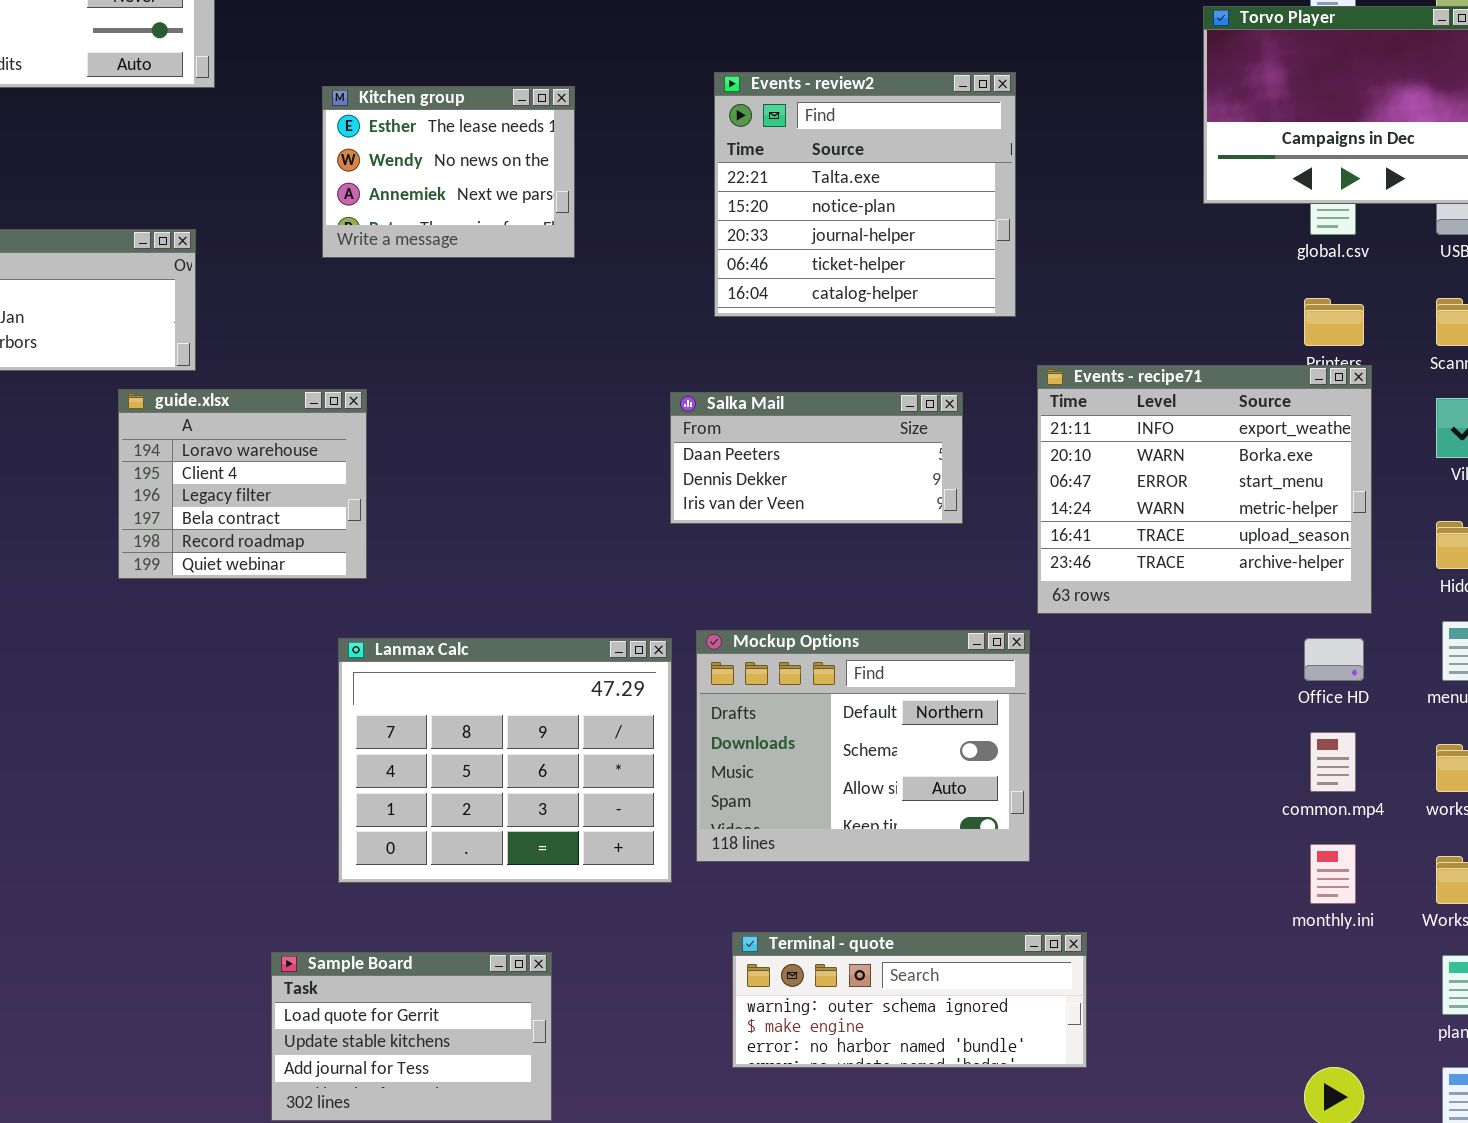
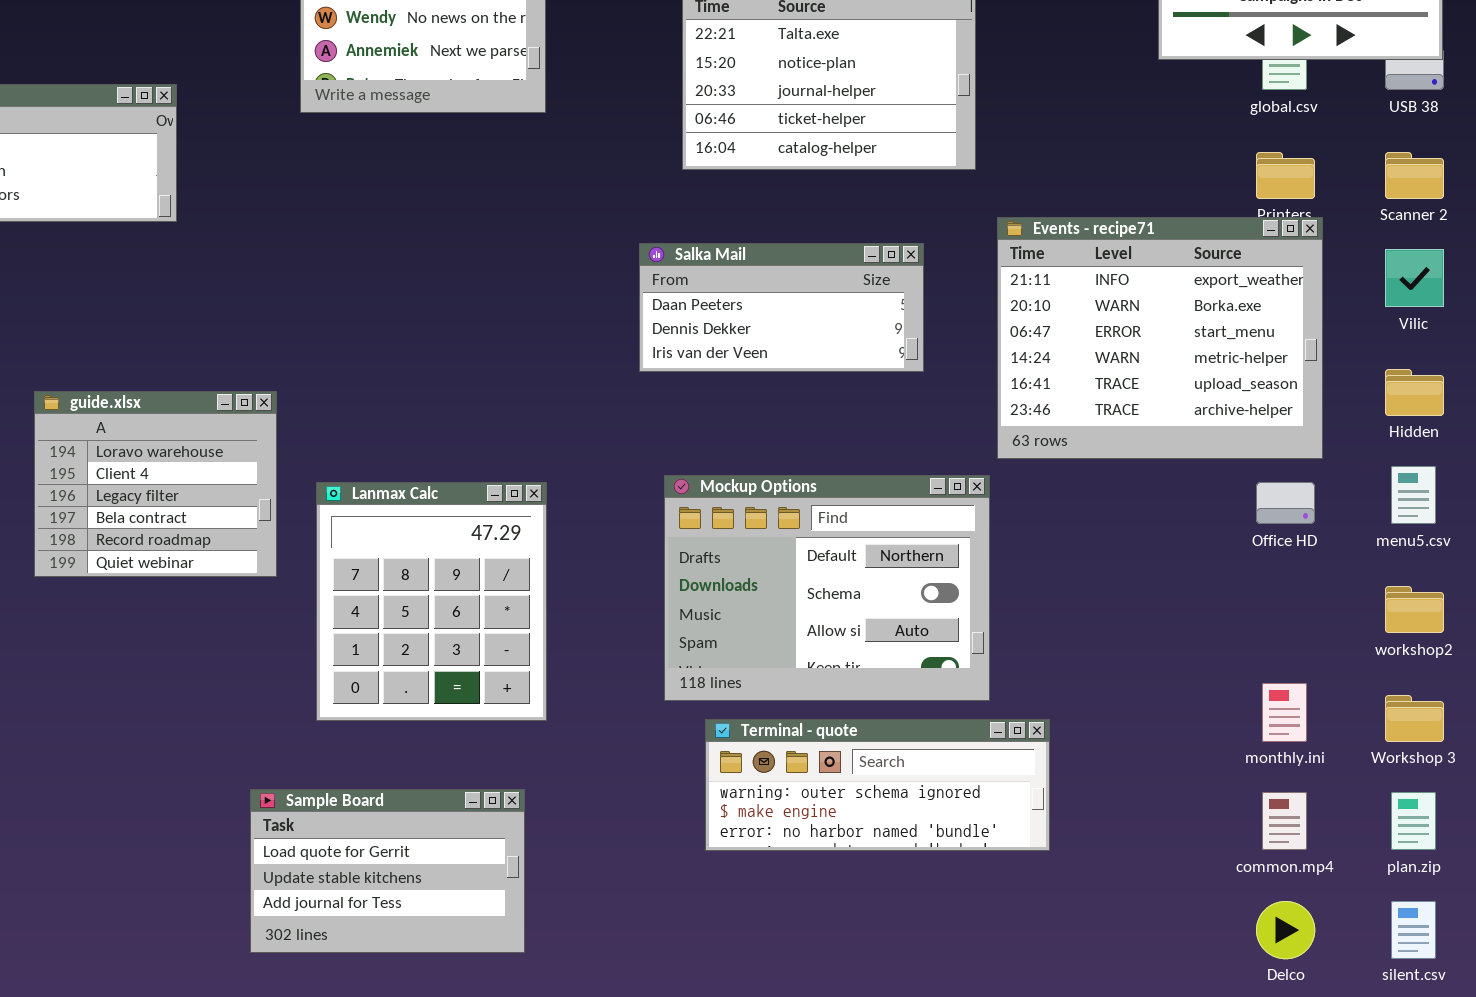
guide.xlsx: [118,389,367,579] -> [34,391,277,577], moved
Lanmax Calc: [338,638,672,883] -> [316,482,547,721], resized
common.mp4: [1310,732,1356,792] -> [1262,792,1307,850], moved
Terminal - quote: [732,932,1087,1068] -> [705,719,1050,851], moved

